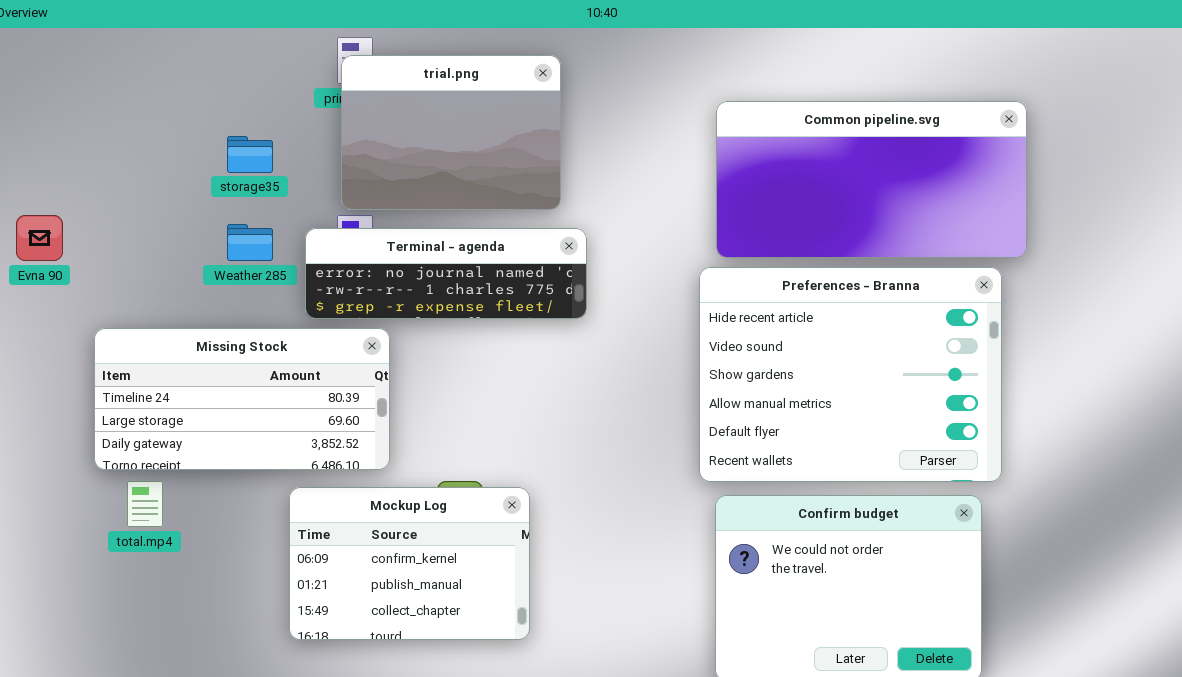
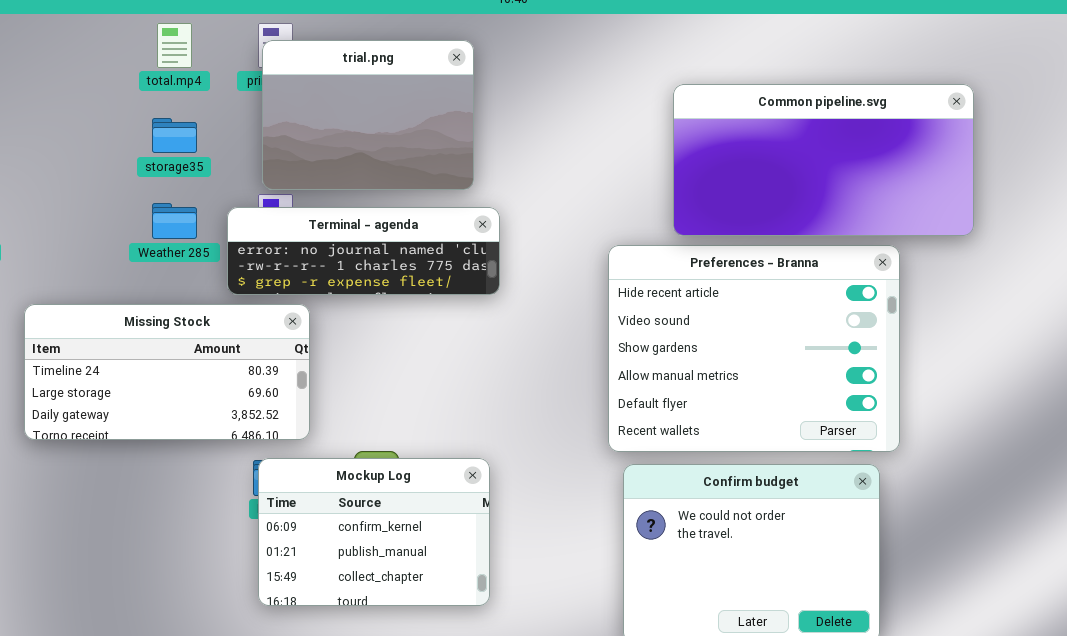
Common pipeline.svg: [716,101,1027,258] -> [673,84,974,236], moved
total.mp4: [127,481,163,527] -> [157,23,192,68], moved
Mockup Log: [289,487,530,640] -> [258,458,490,606], moved

